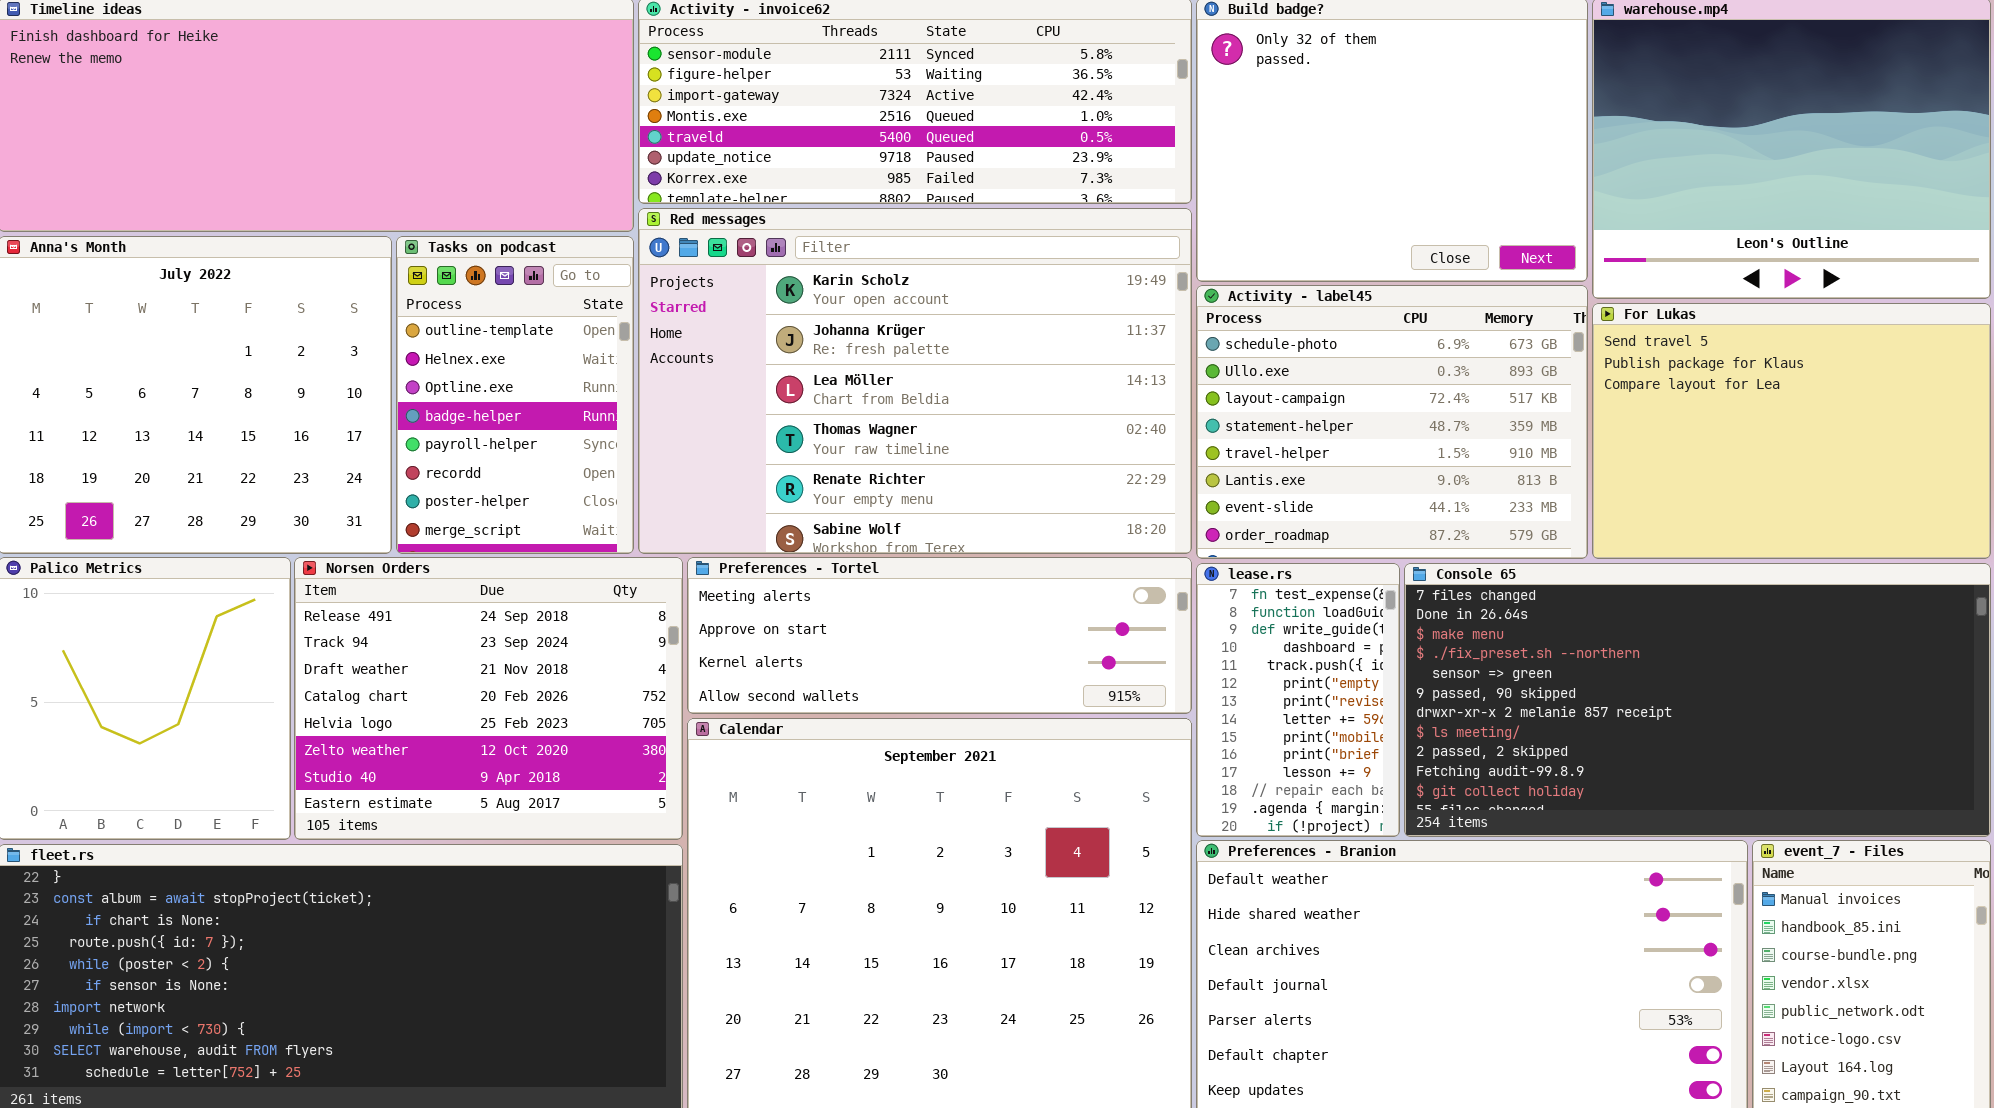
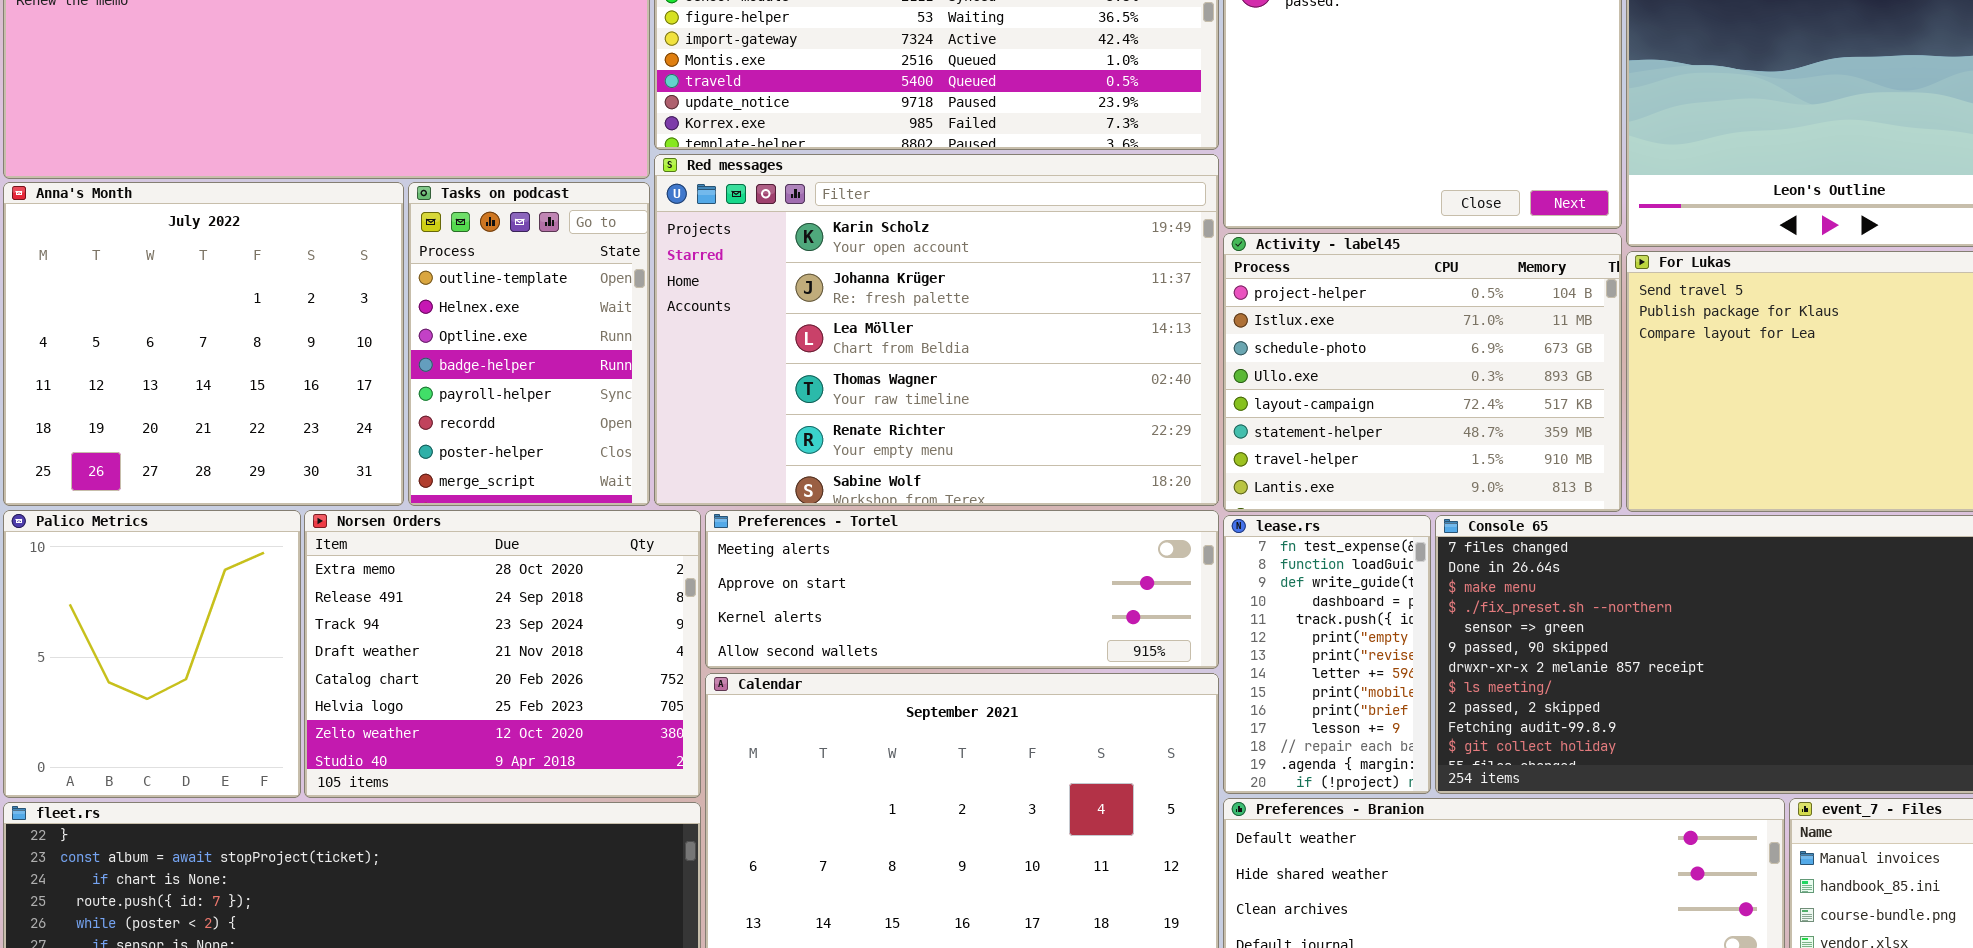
Activity - label45: [1196,285,1588,559] -> [1223,233,1622,512], scrolled up 2 rows
Norsen Orders: [294,557,683,840] -> [304,510,701,798], scrolled up 1 row

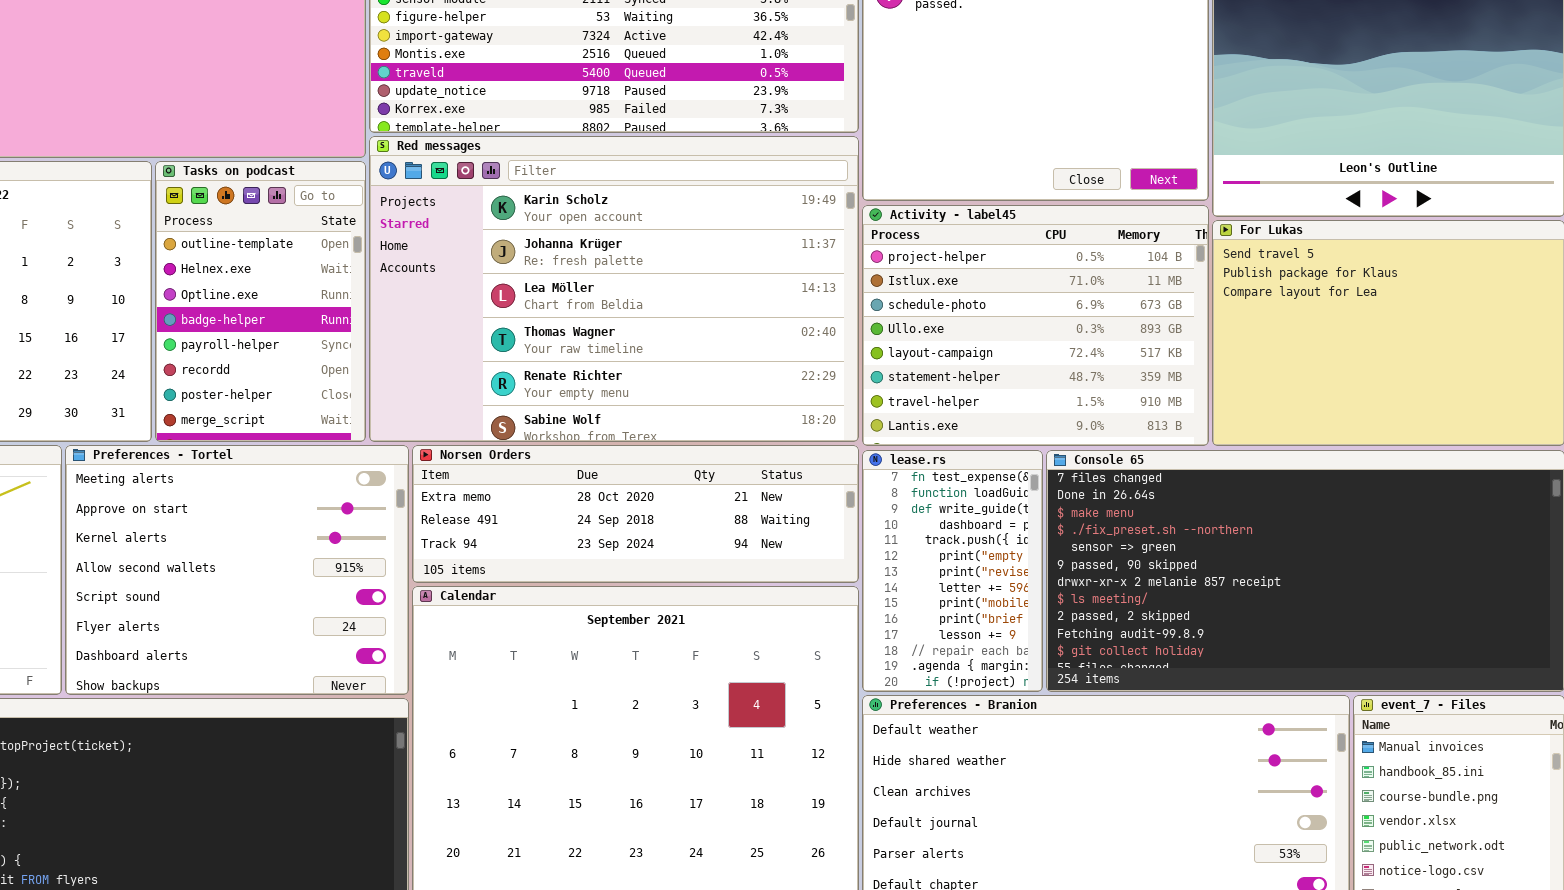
Norsen Orders: [304,510,701,798] -> [412,445,859,583], moved, resized
Preferences - Tortel: [705,510,1219,669] -> [65,445,409,695], moved, resized

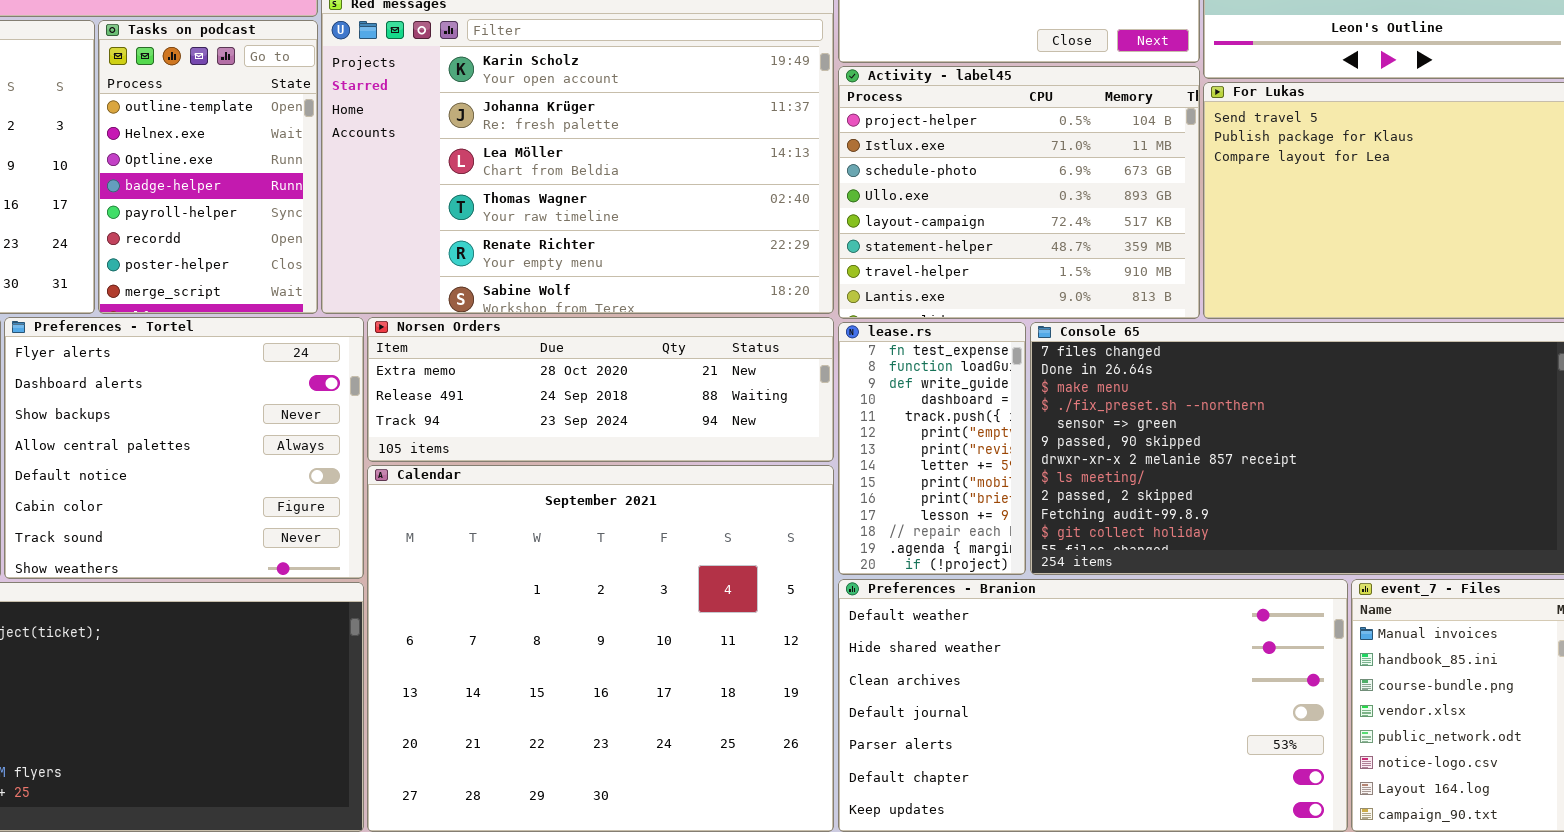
Preferences - Tortel: [65,445,409,695] -> [4,317,364,579], scrolled down 5 rows

